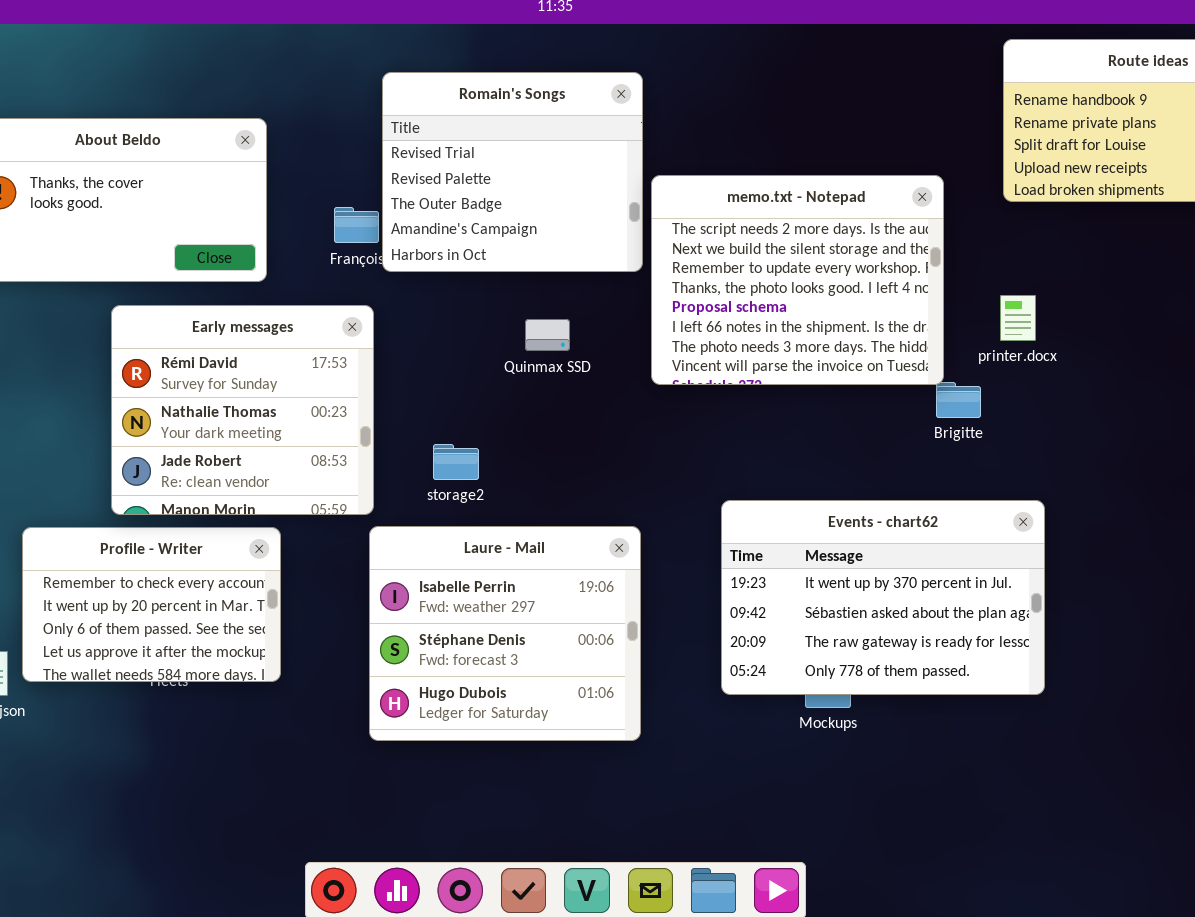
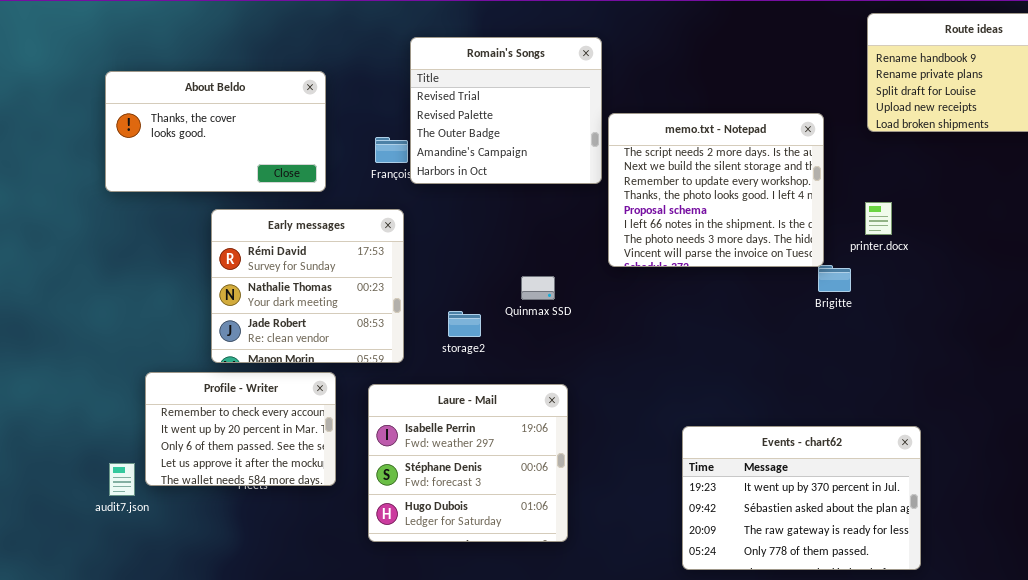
Quinmax SSD: [525,319,570,351] -> [521,276,555,300], moved
Events - chart62: [721,500,1045,695] -> [682,426,921,570], moved
Laure - Mail: [369,526,641,741] -> [368,384,568,542], moved

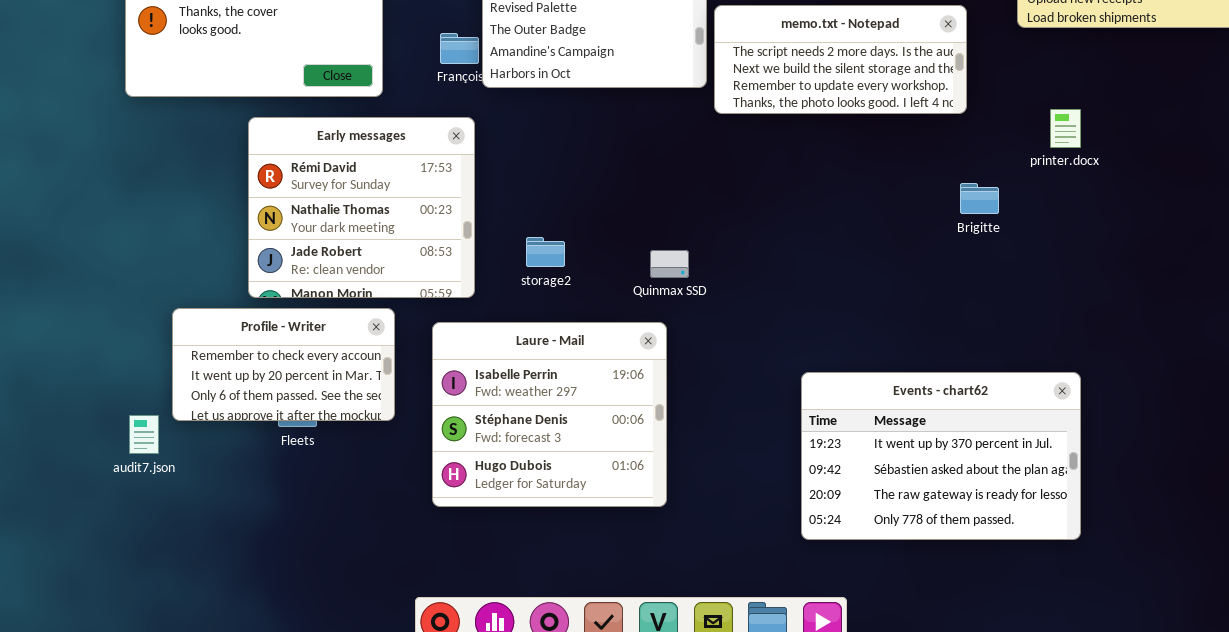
memo.txt - Notepad: [608,113,824,267] -> [714,5,967,114], resized
printer.docx: [865,202,892,235] -> [1050,109,1081,148], moved
Quinmax SSD: [521,276,555,300] -> [650,250,689,278], moved
Profile - Writer: [145,372,336,486] -> [172,308,395,421], resized

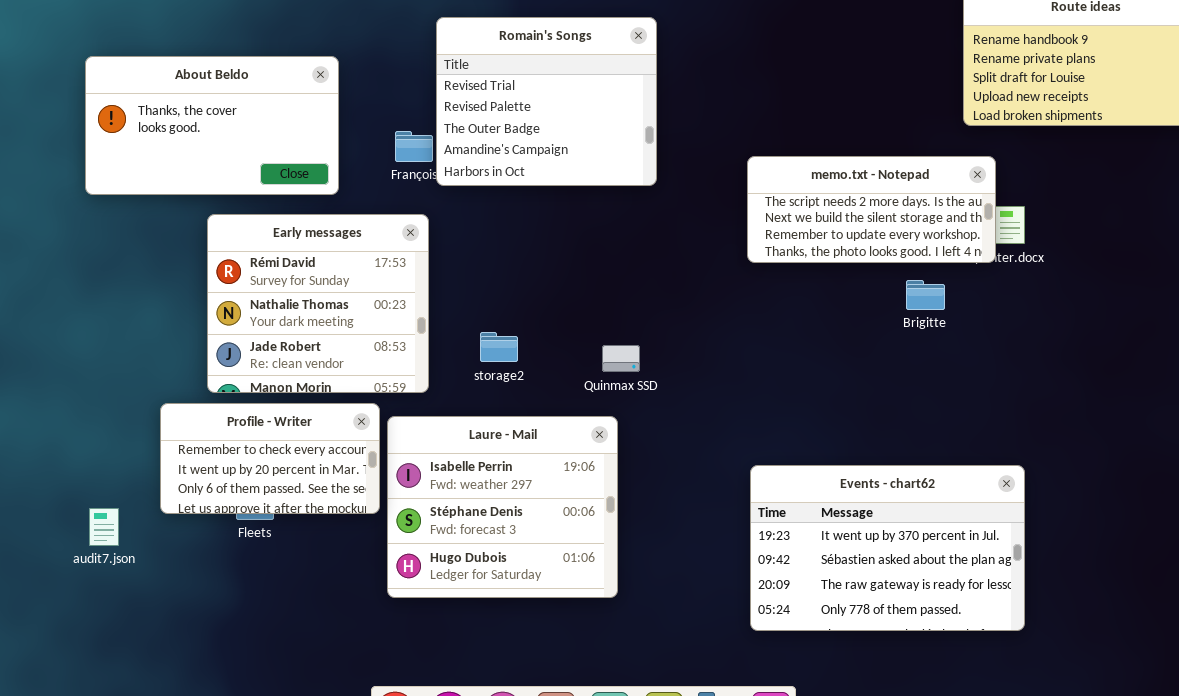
memo.txt - Notepad: [714,5,967,114] -> [747,156,996,263], moved
Profile - Writer: [172,308,395,421] -> [160,403,380,514], moved

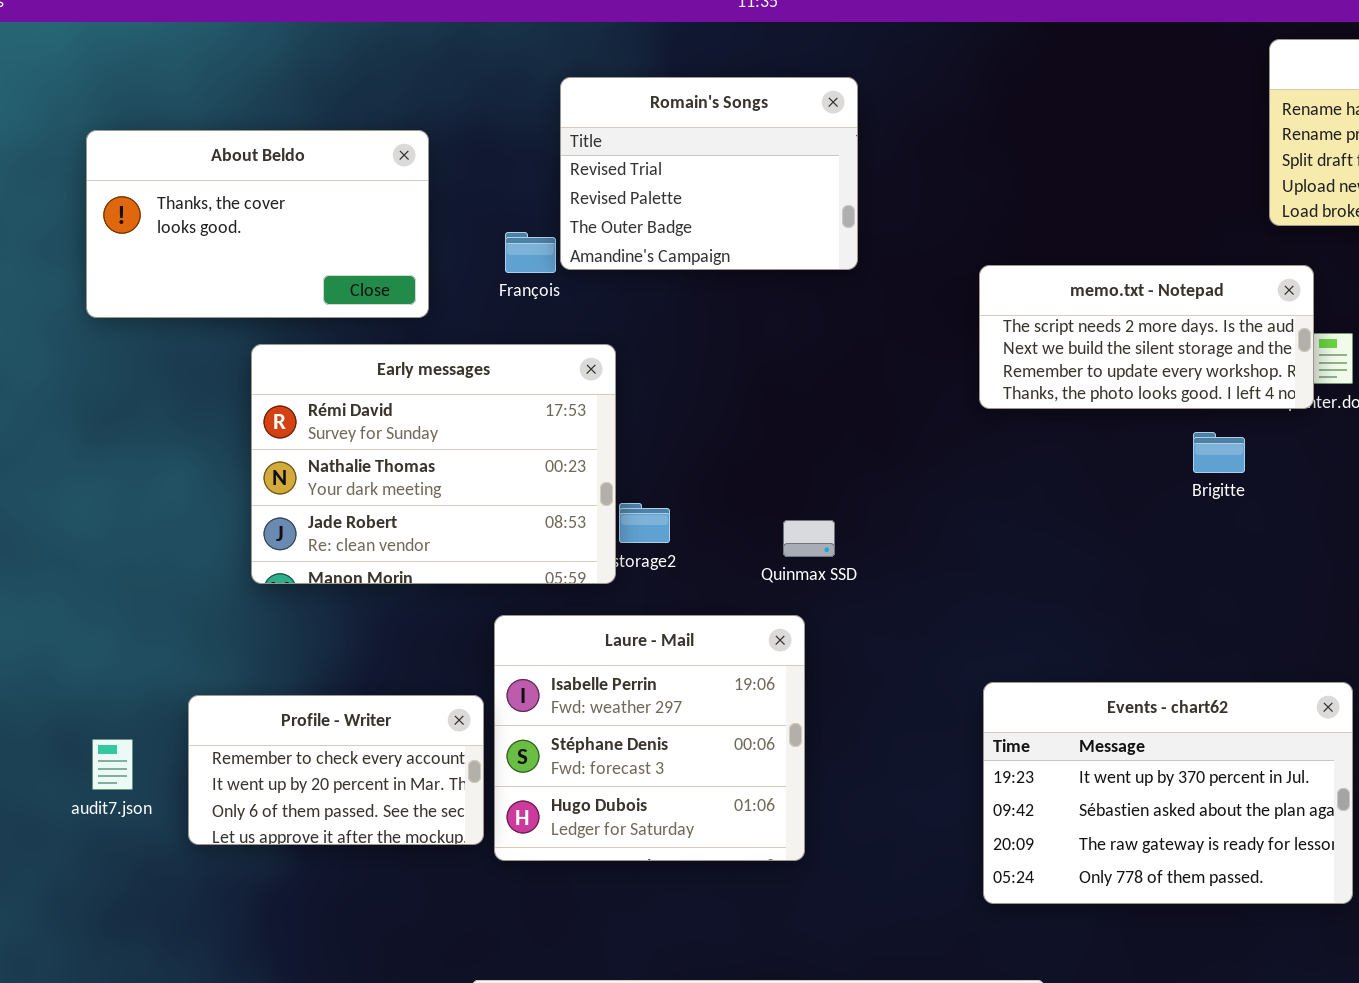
Romain's Songs: [436,17,657,186] -> [560,77,858,270], resized
Early messages: [207,214,429,393] -> [251,344,616,584], resized
Profile - Writer: [160,403,380,514] -> [188,695,484,845], moved

